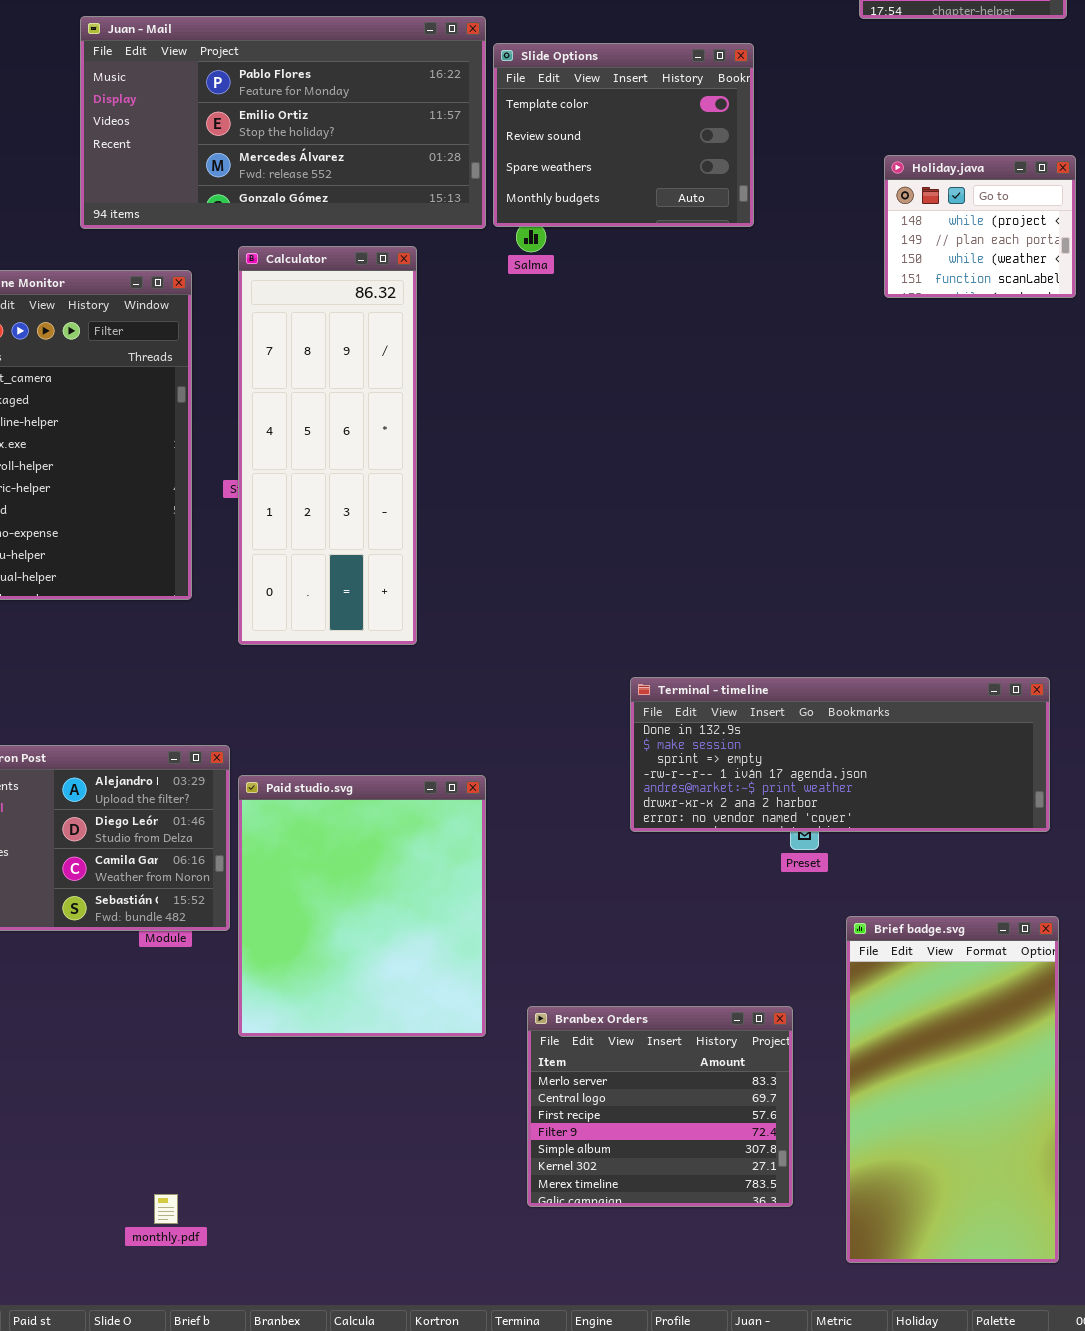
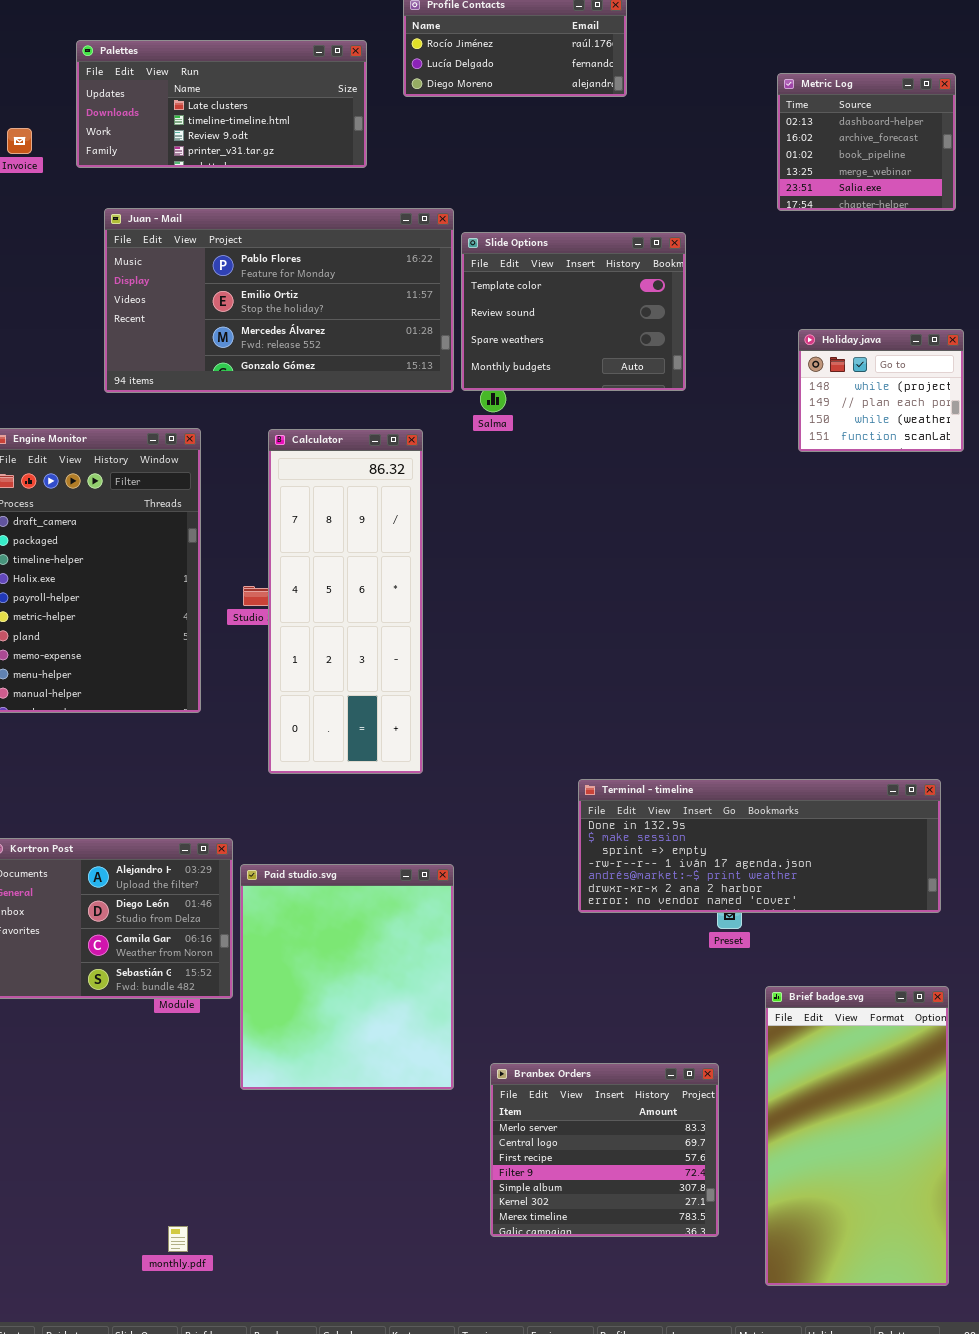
Calculator: [238,246,417,645] -> [268,429,423,774], moved

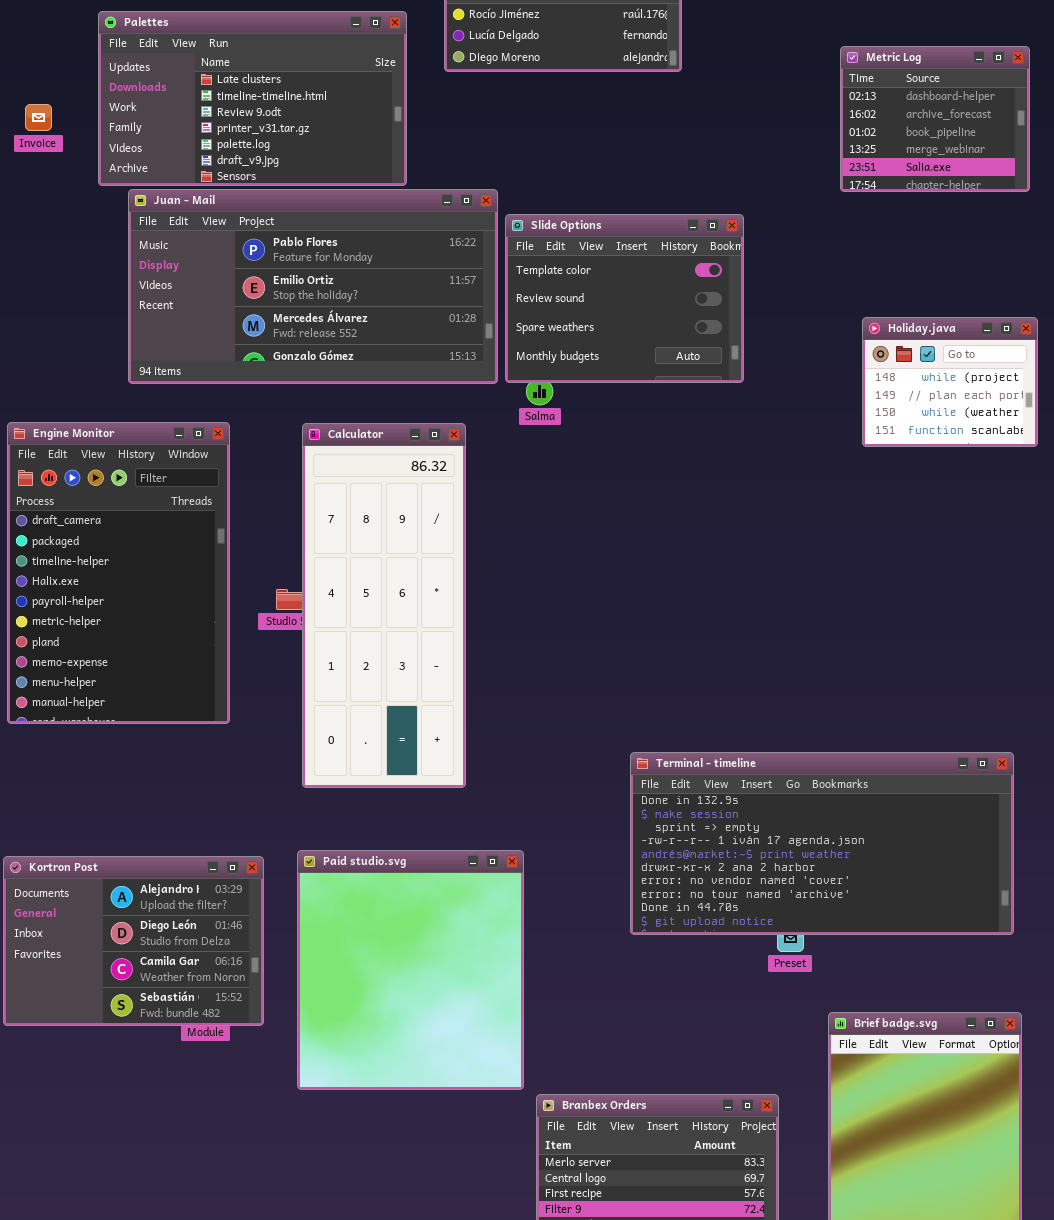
Palettes: [76,40,367,168] -> [98,11,407,186], resized
Terminal - timeline: [578,779,941,913] -> [630,752,1014,935], resized
Paid studio.svg: [240,864,454,1090] -> [297,850,524,1090], moved

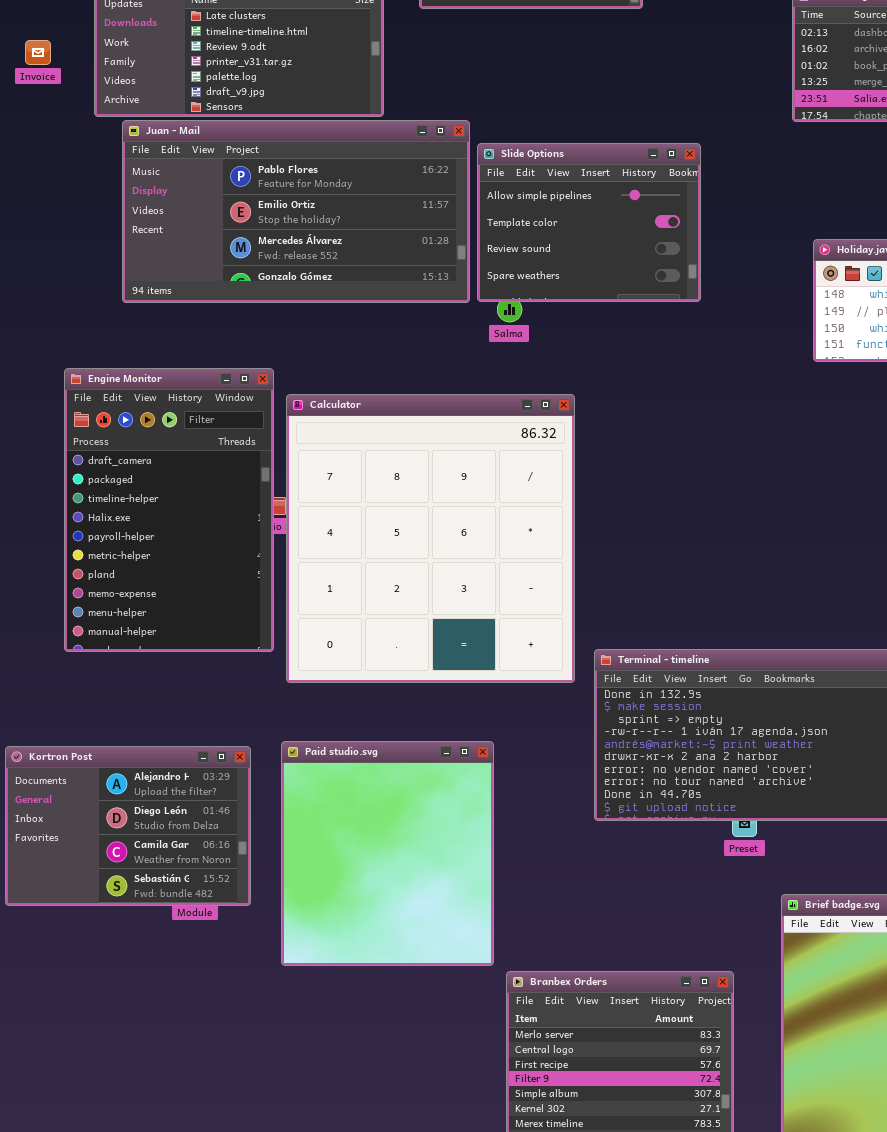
Slide Options: [505,214,744,383] -> [477,143,701,302], scrolled up 1 row
Engine Monitor: [7,422,230,724] -> [64,368,274,652], moved
Calculator: [302,423,466,788] -> [286,394,575,683], resized

